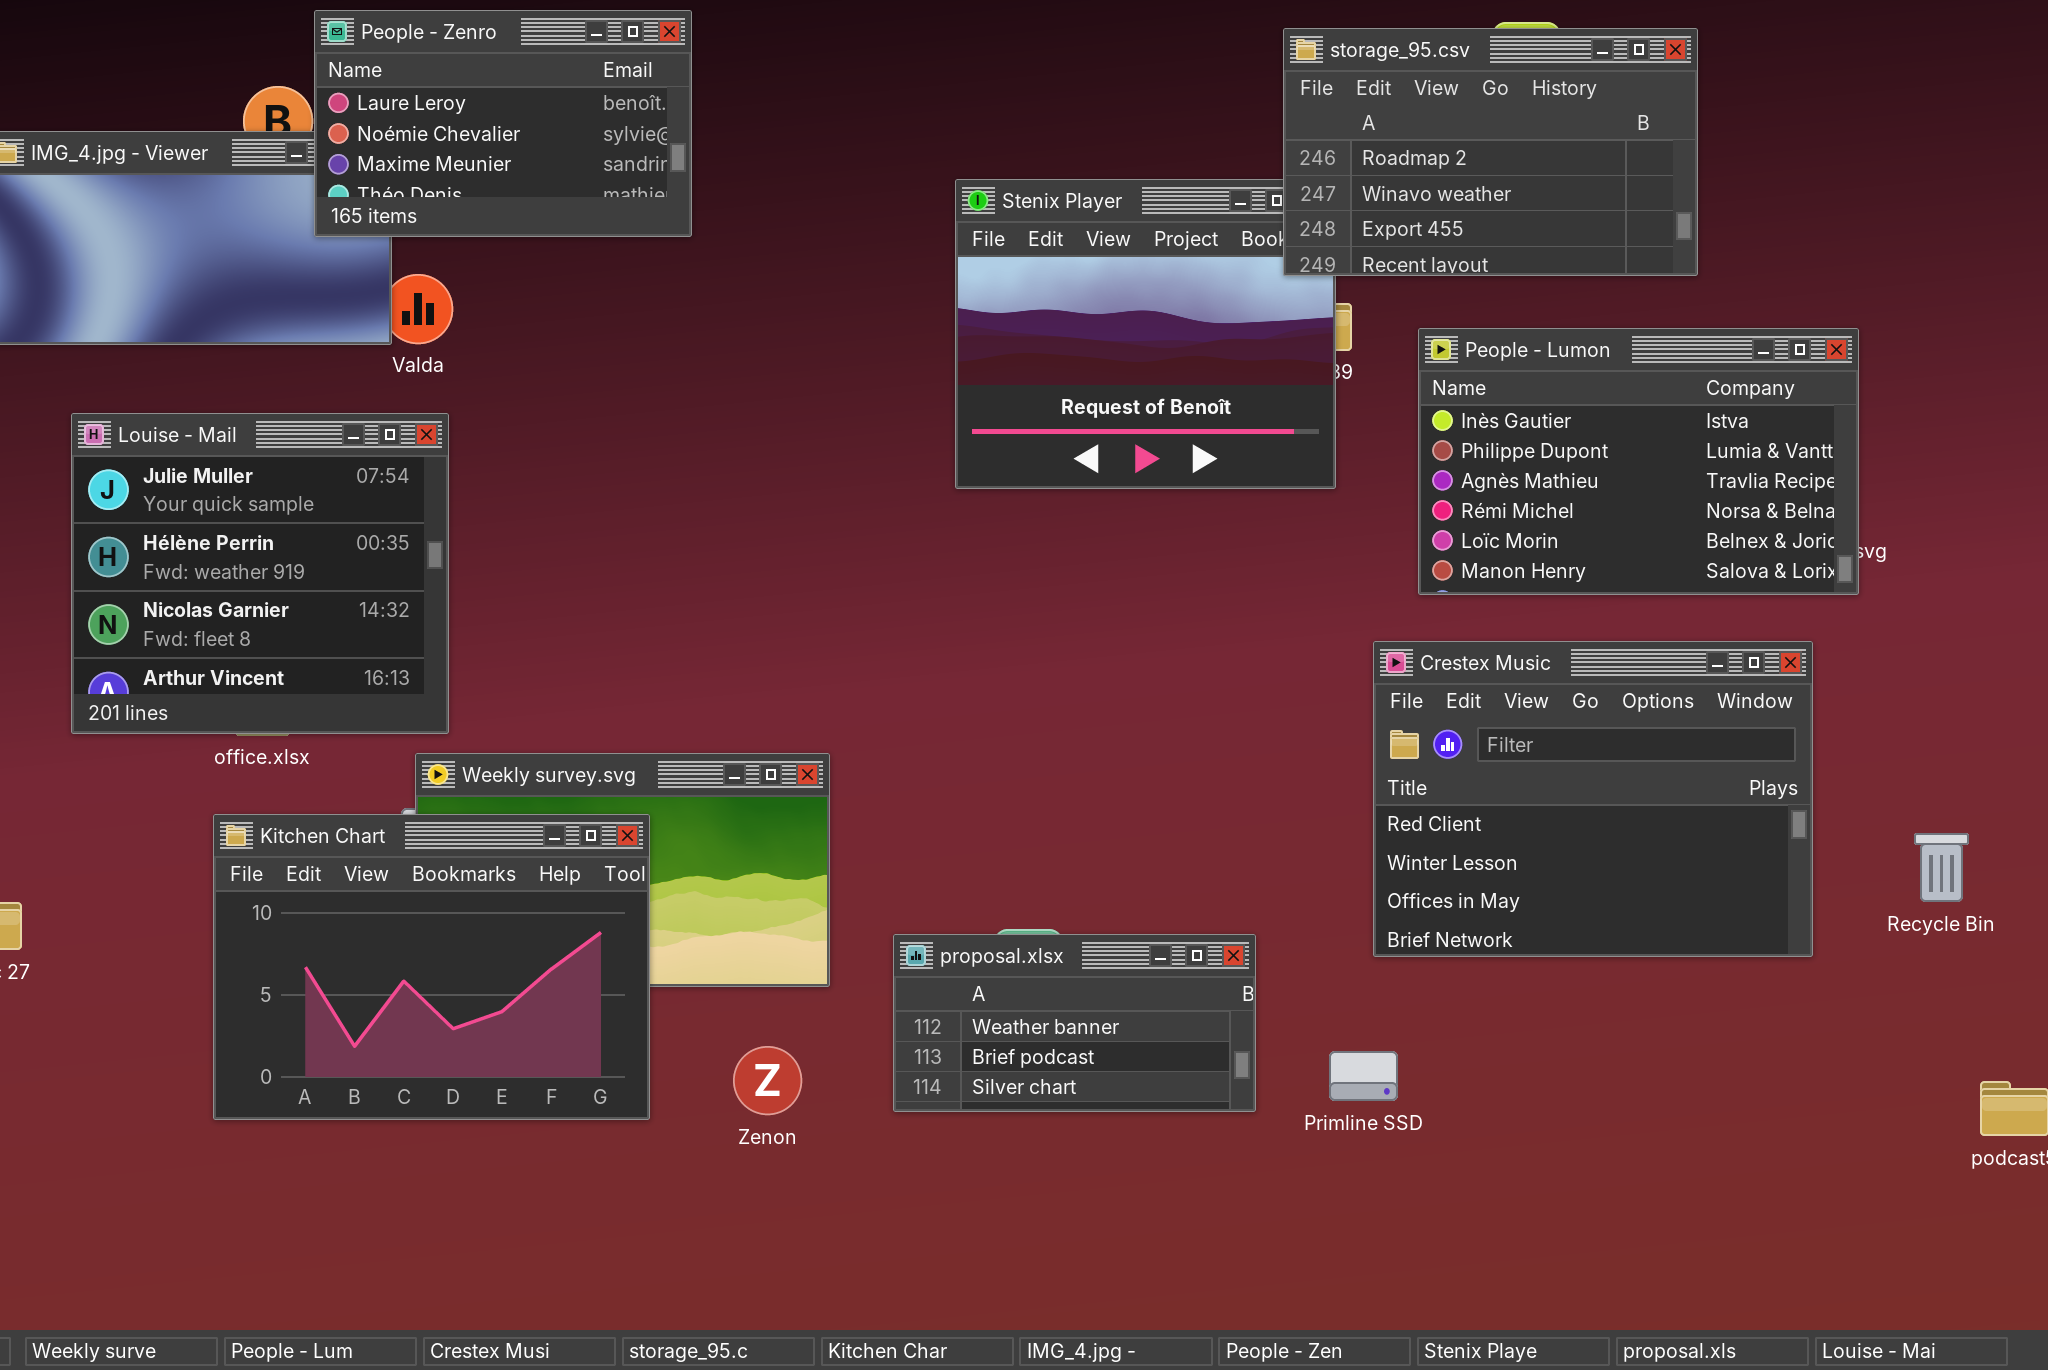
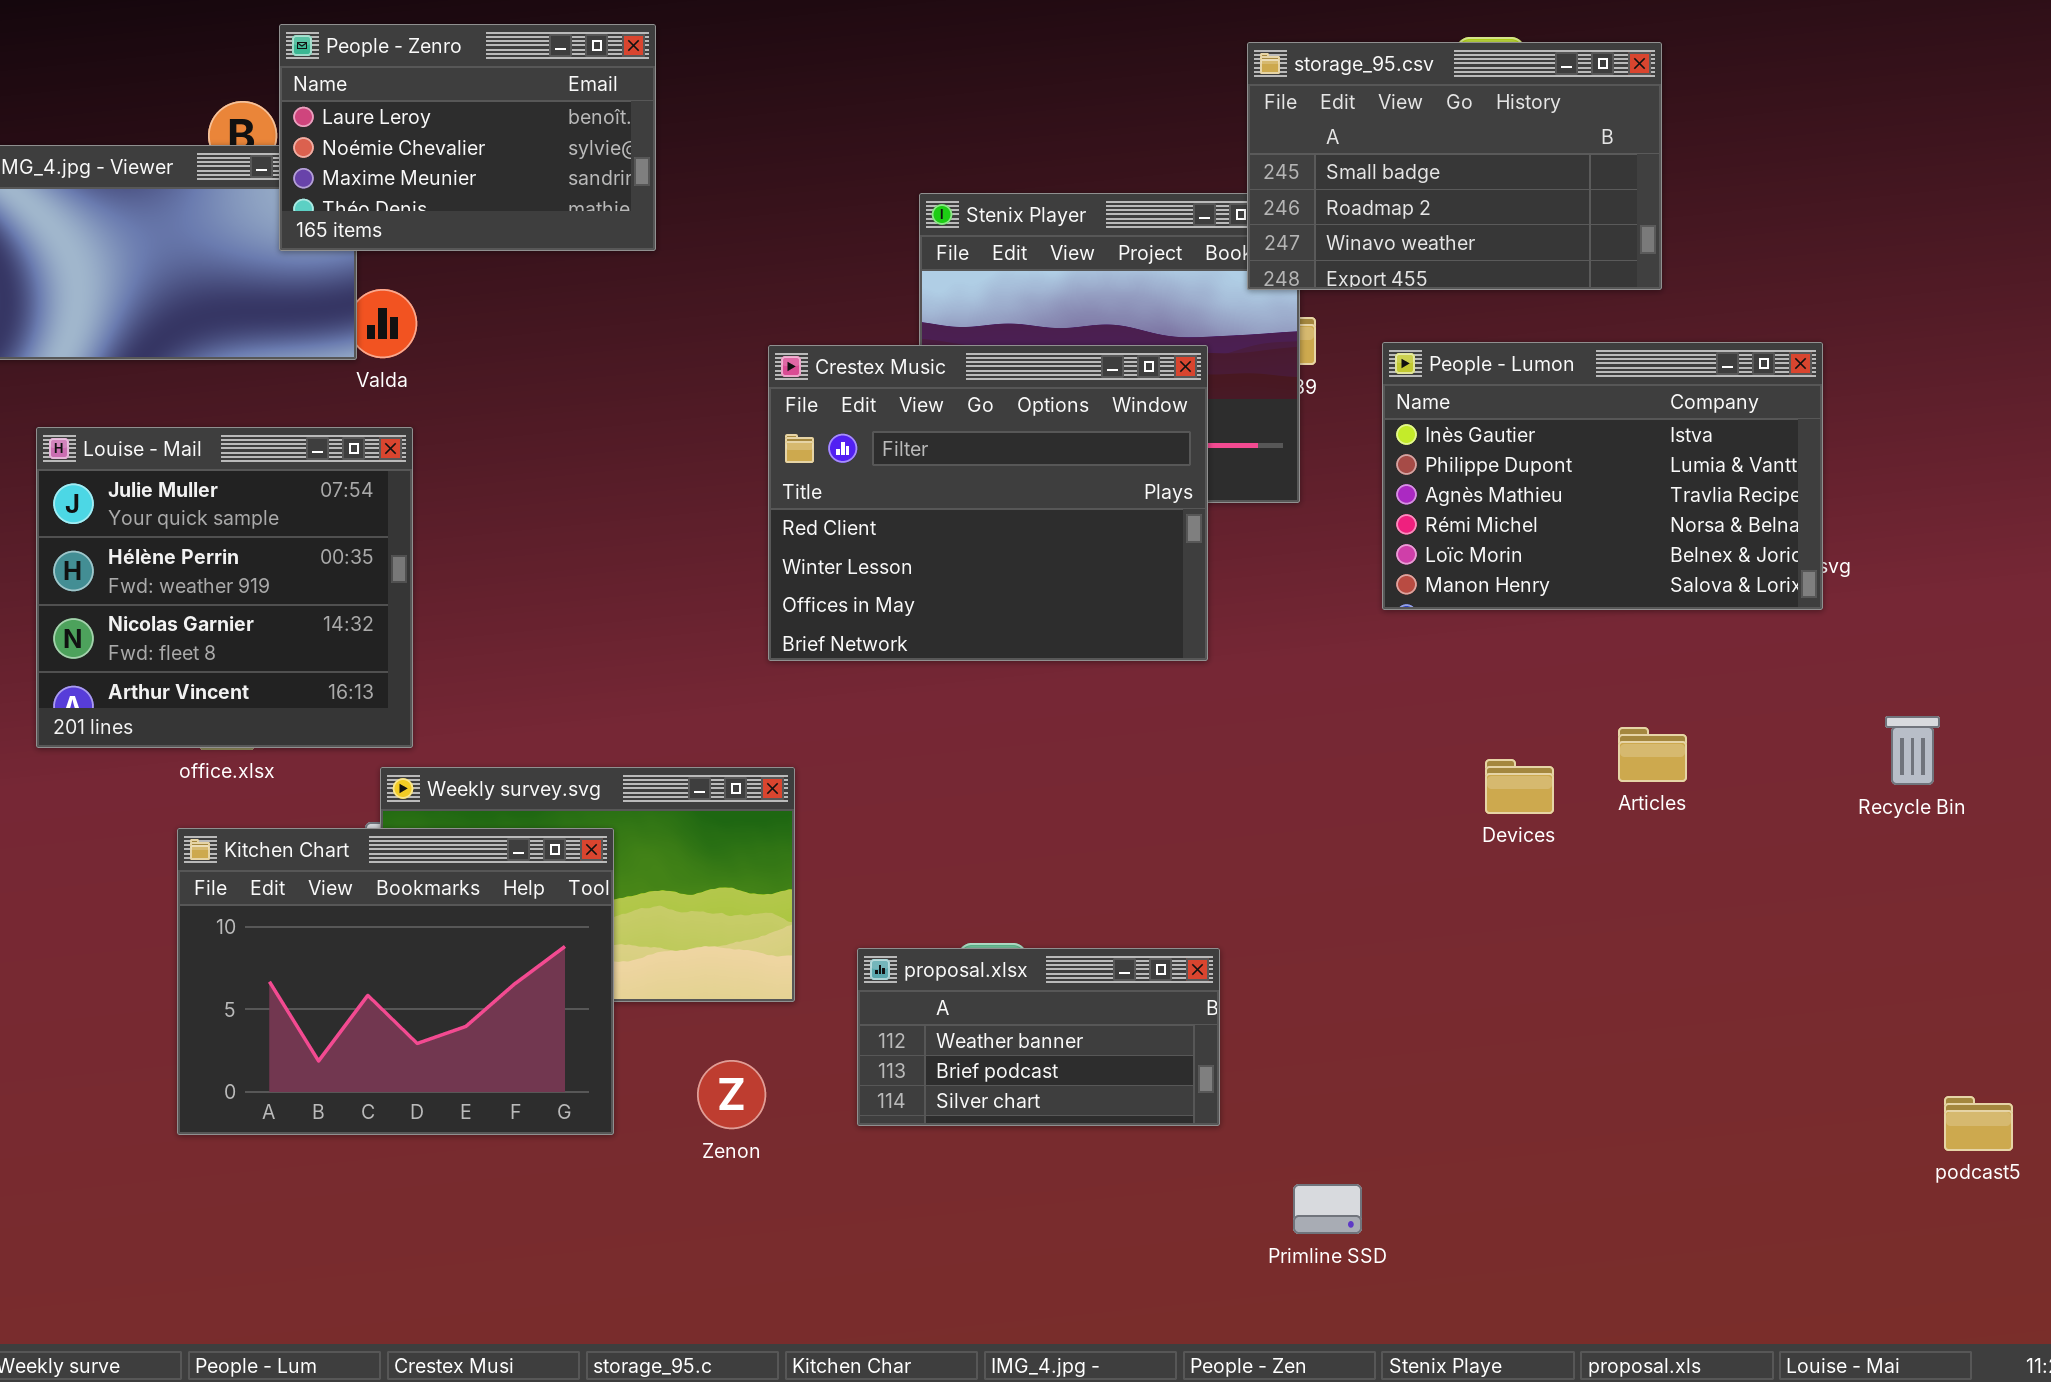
storage_95.csv: [1283,28,1698,276] -> [1247,42,1662,290], scrolled up 1 row
Crestex Music: [1373,641,1813,957] -> [768,345,1208,661], moved
Recycle Bin: [1914,833,1969,902] -> [1885,716,1940,785], moved
Primline SSD: [1329,1051,1398,1101] -> [1293,1184,1362,1234], moved

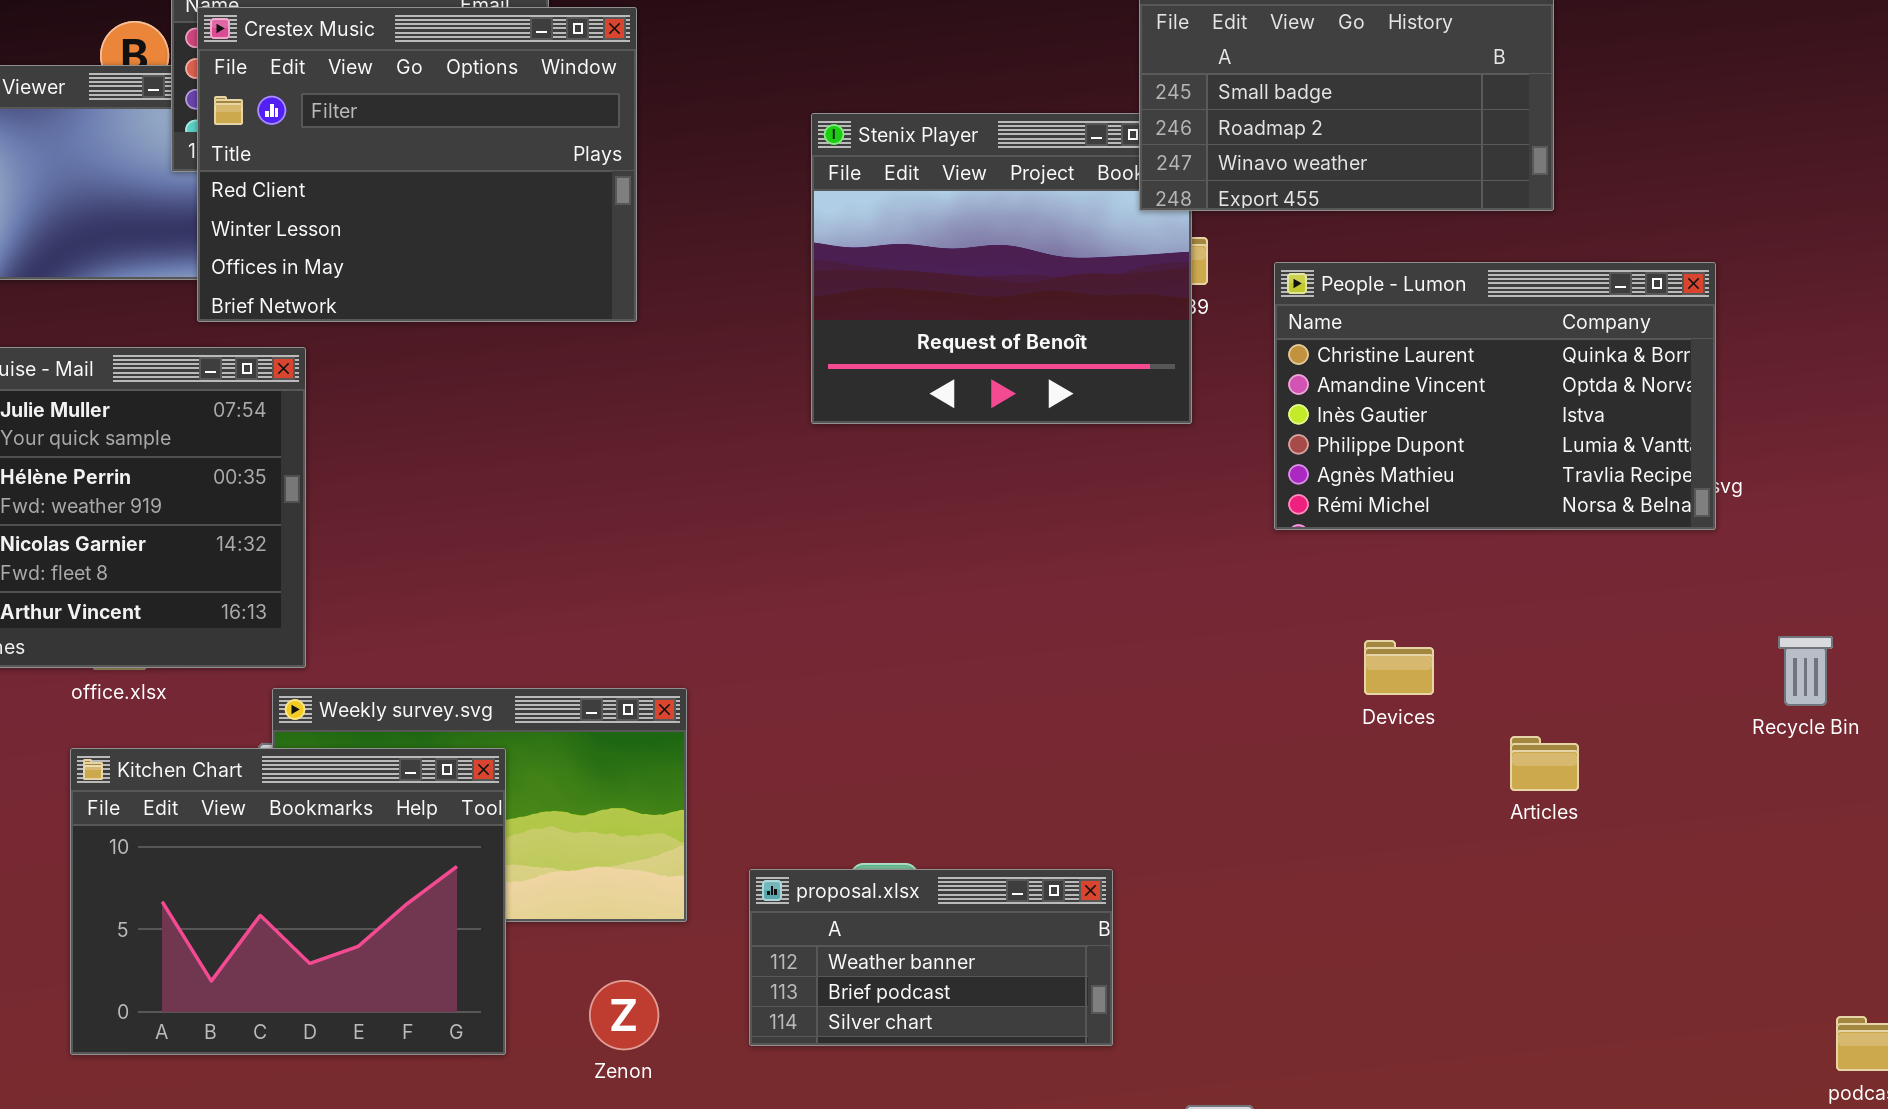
People - Lumon: [1382,342,1823,610] -> [1274,262,1716,530], scrolled up 2 rows
Crestex Music: [768,345,1208,661] -> [197,7,637,322], moved
Articles: [1618,727,1687,782] -> [1510,736,1579,791], moved
Devices: [1485,759,1554,814] -> [1364,640,1434,695], moved

